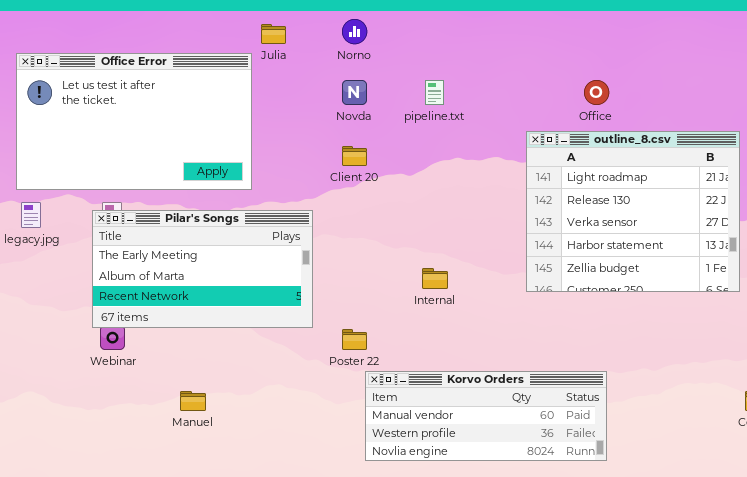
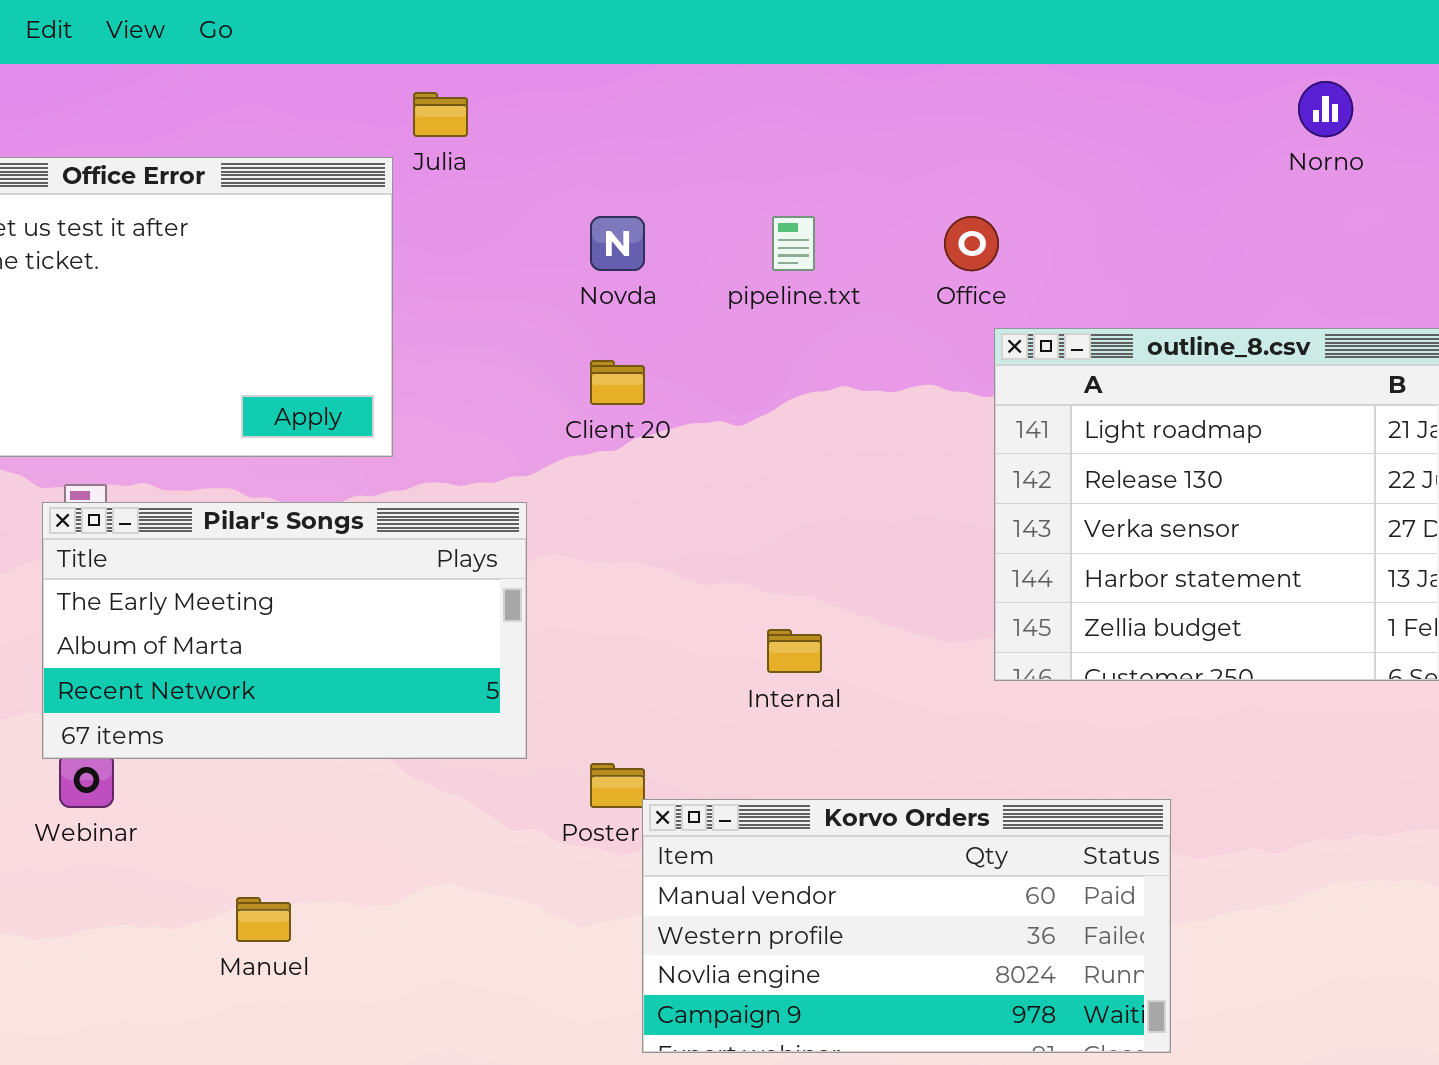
Norno: [342,19,367,44] -> [1298,81,1353,137], moved
Office: [584,80,609,105] -> [944,216,999,271], moved
Korvo Orders: [365,371,607,461] -> [642,799,1171,1053], resized

